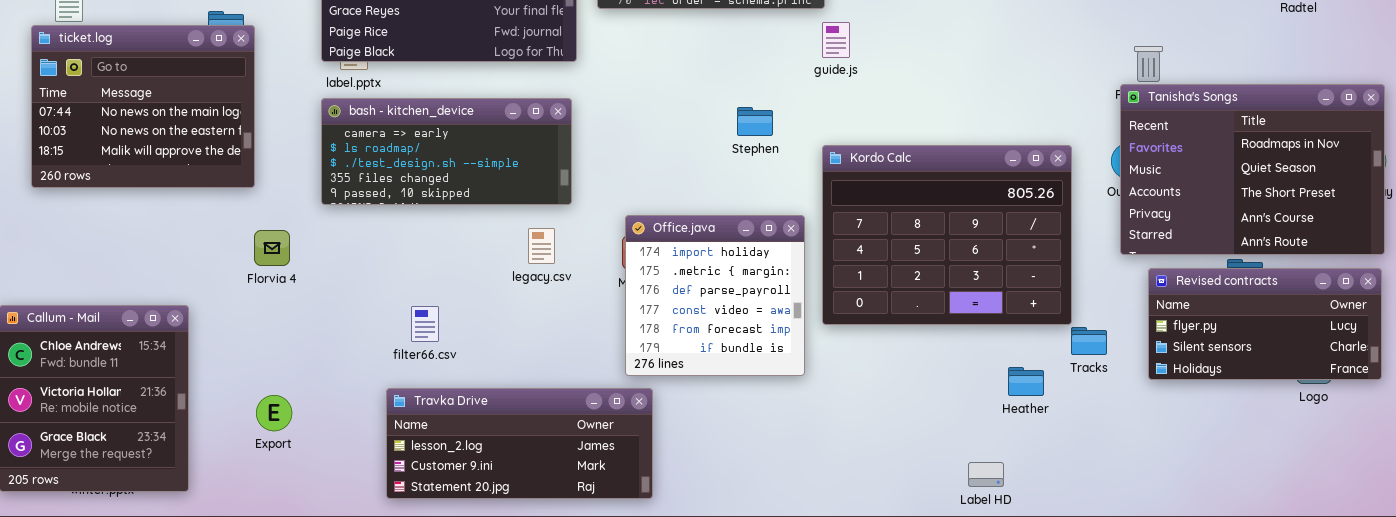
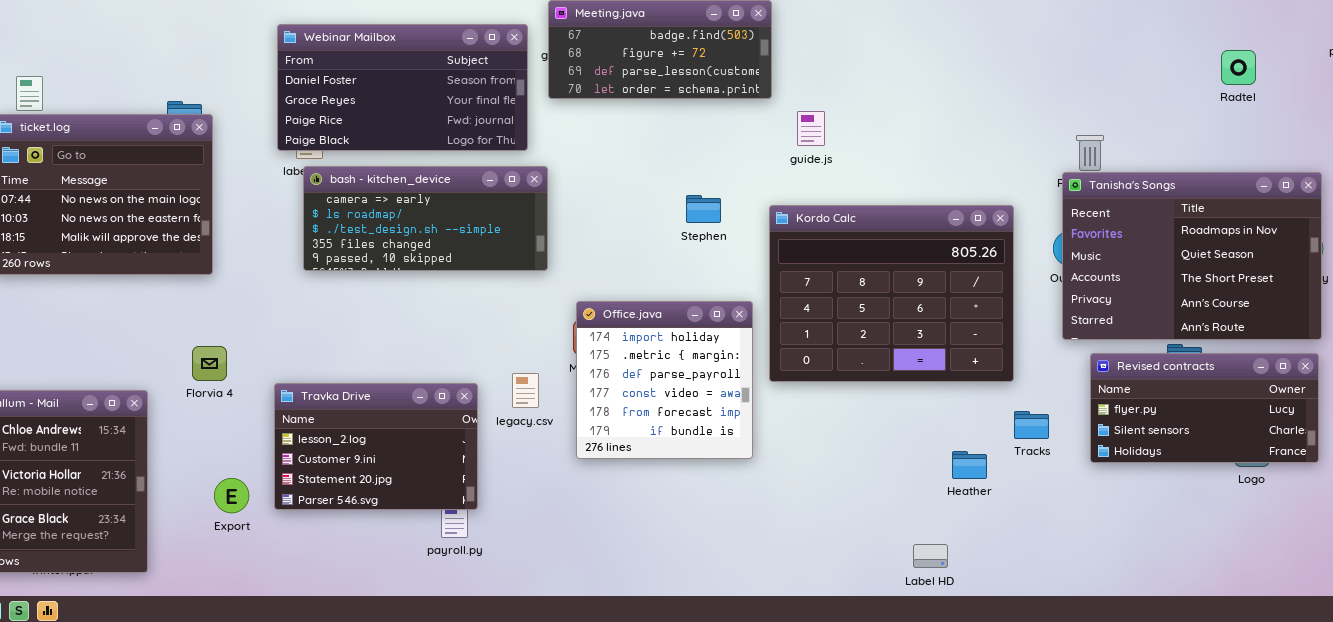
guide.js: [822,22,850,58] -> [797,111,825,146], moved
bash - kitchen_device: [321,98,572,205] -> [303,166,548,271], moved
Kordo Calc: [822,145,1072,325] -> [769,205,1014,382], moved
legacy.csv: [528,228,555,264] -> [512,373,539,408], moved
Florvia 4: [254,230,290,266] -> [192,346,227,381], moved
Travka Drive: [386,388,653,499] -> [274,383,478,510], moved, resized

